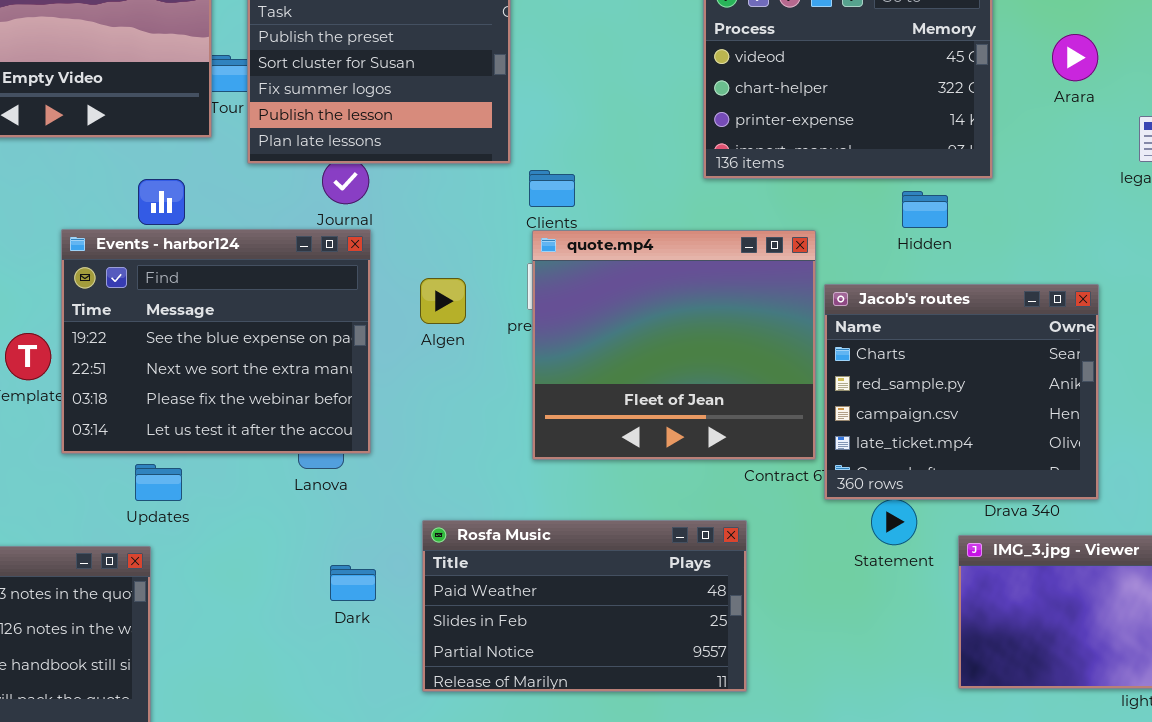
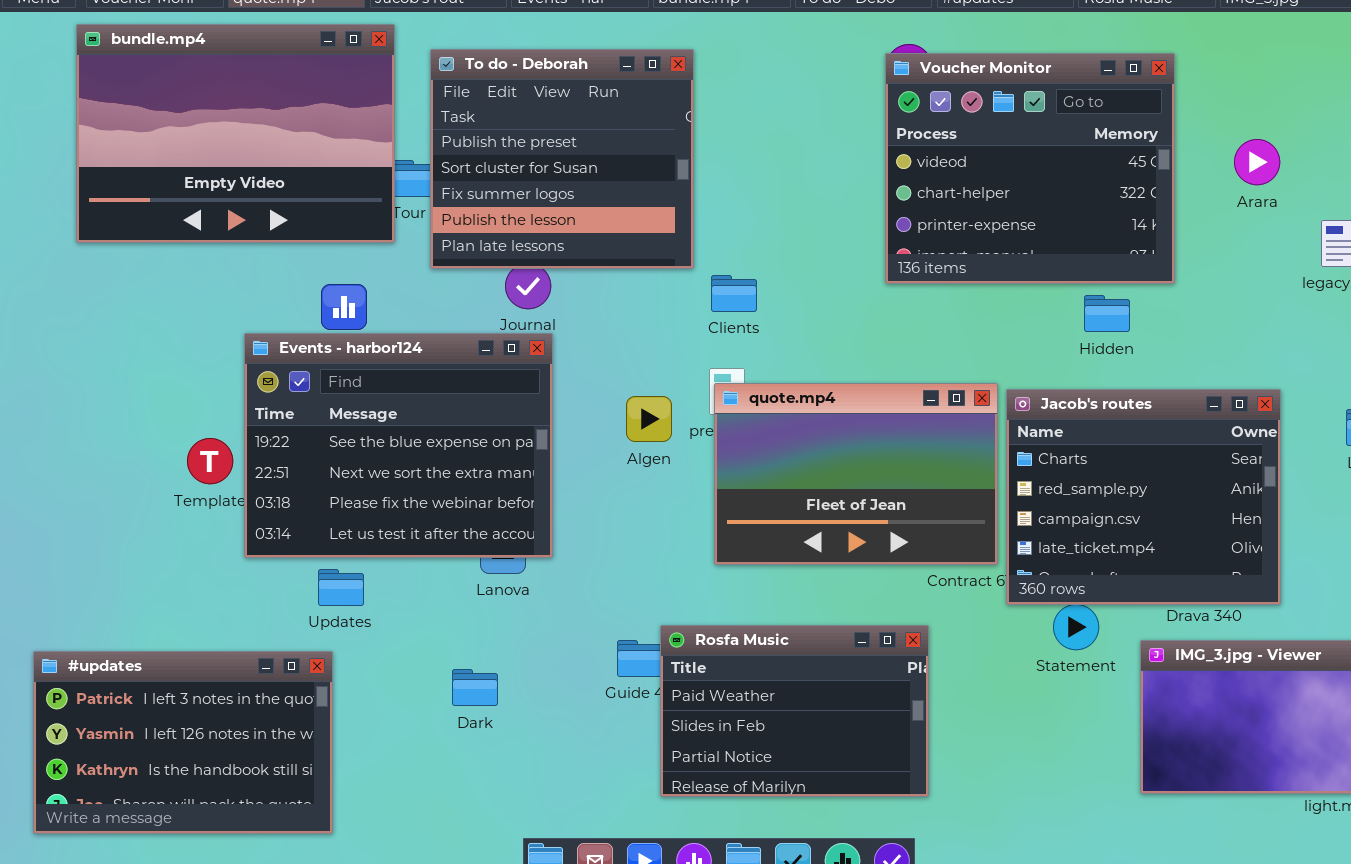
quote.mp4: [532,230,816,460] -> [714,383,998,565], resized
Algen: [420,278,466,324] -> [626,396,672,442], moved
Rosfa Music: [422,520,747,692] -> [660,625,929,797], resized
Dark: [330,565,376,601] -> [452,669,498,706], moved

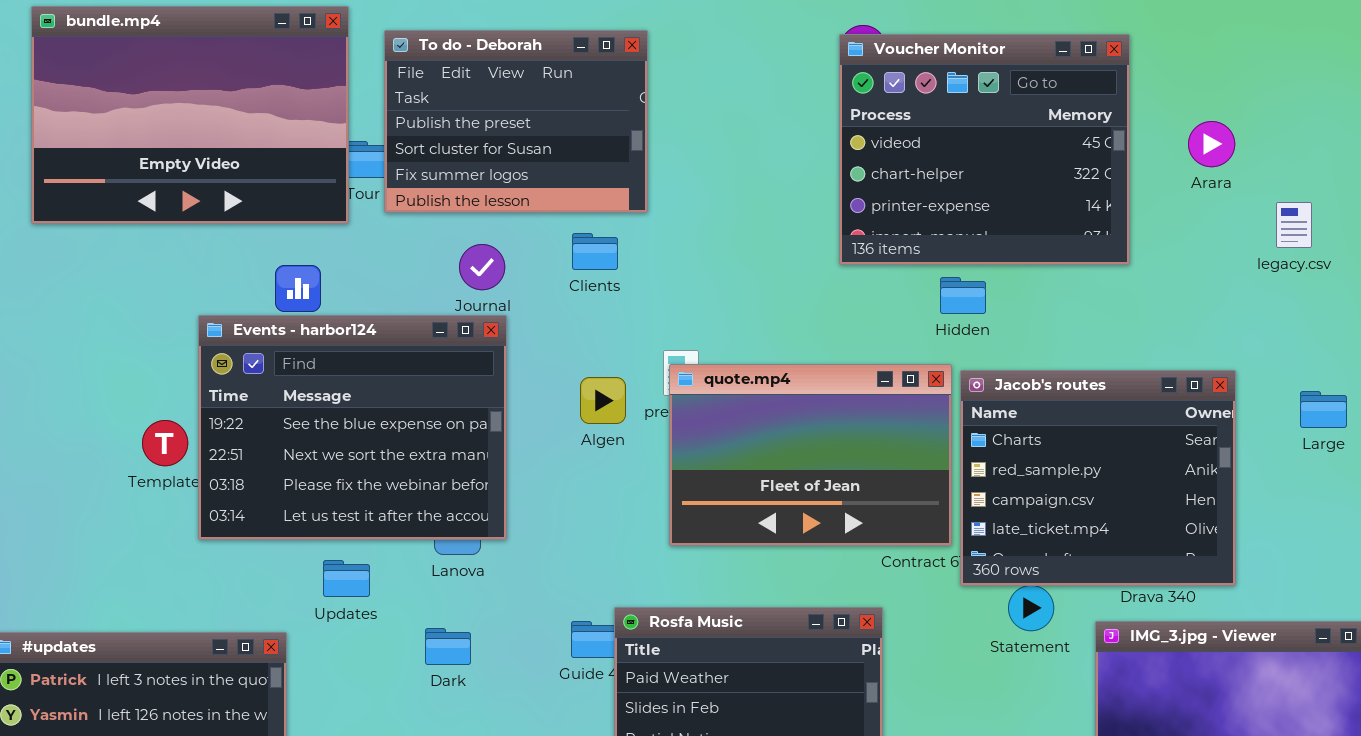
To do - Deborah: [430,49,694,269] -> [384,30,648,213], resized
Clients: [711,275,757,312] -> [572,233,618,270], moved
Hidden: [1084,295,1130,332] -> [940,277,986,314], moved
Updates: [318,569,364,606] -> [323,560,370,597], moved
Dark: [452,669,498,706] -> [425,628,471,665], moved

